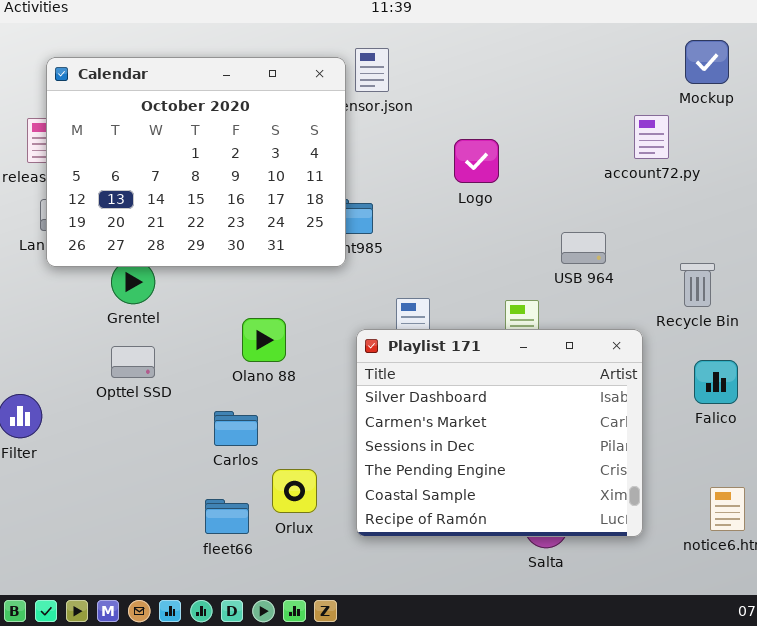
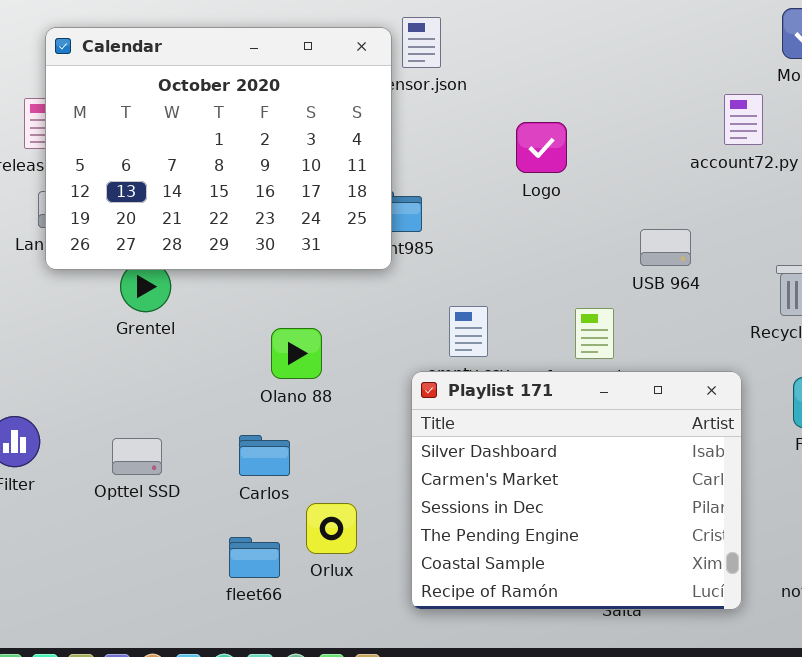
Playlist 171: [356,329,643,537] -> [411,371,742,610], moved
Opttel SSD: [111,346,155,378] -> [112,438,162,475], moved

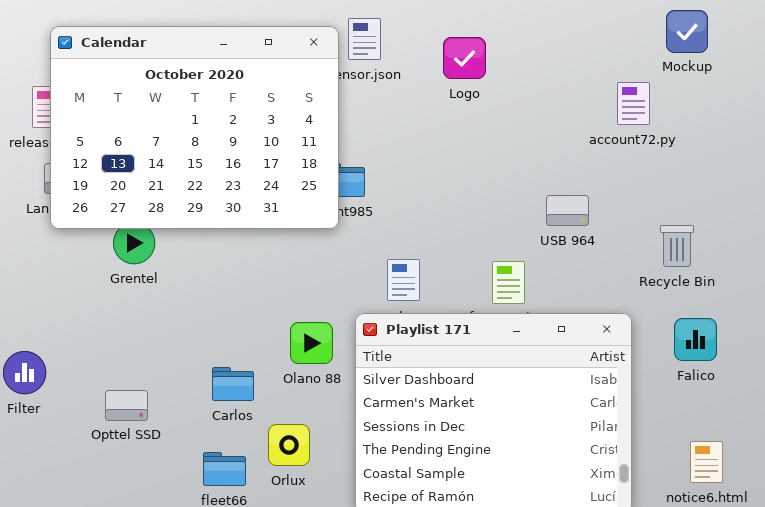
Logo: [516,122,567,173] -> [443,37,486,79], moved
Olano 88: [271,328,322,379] -> [290,322,333,364], moved
Opttel SSD: [112,438,162,475] -> [105,390,148,421], moved

